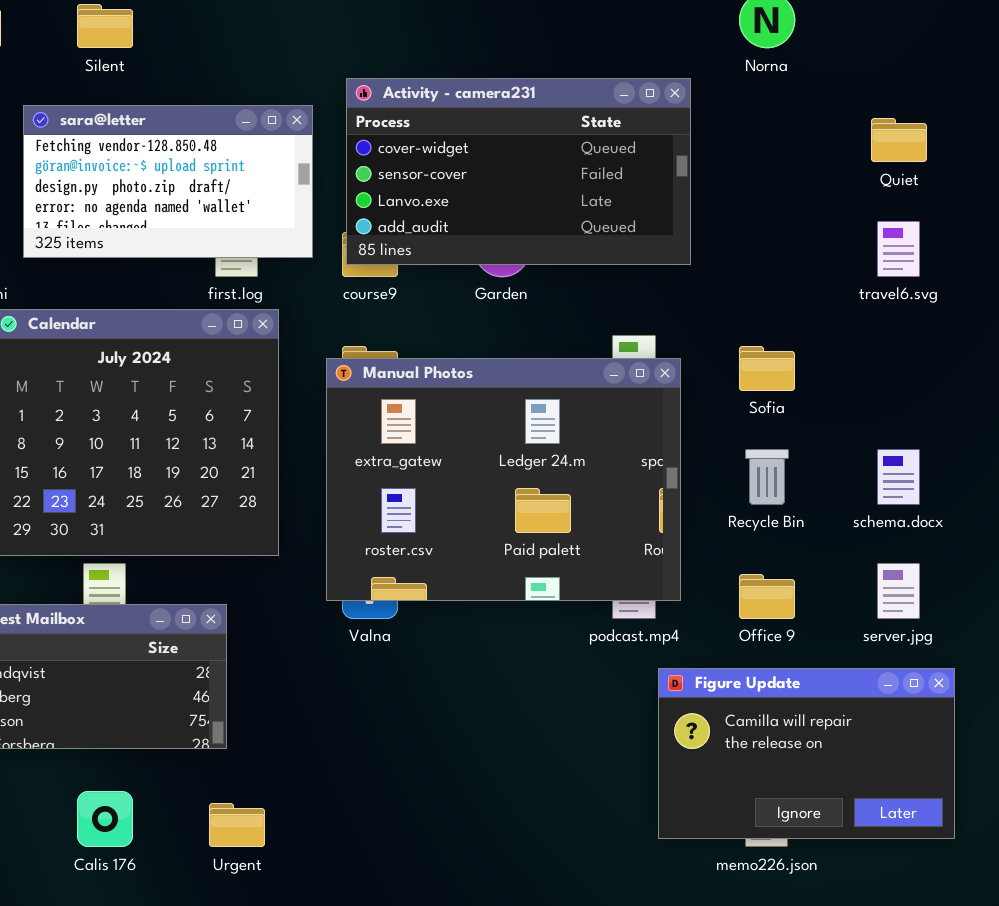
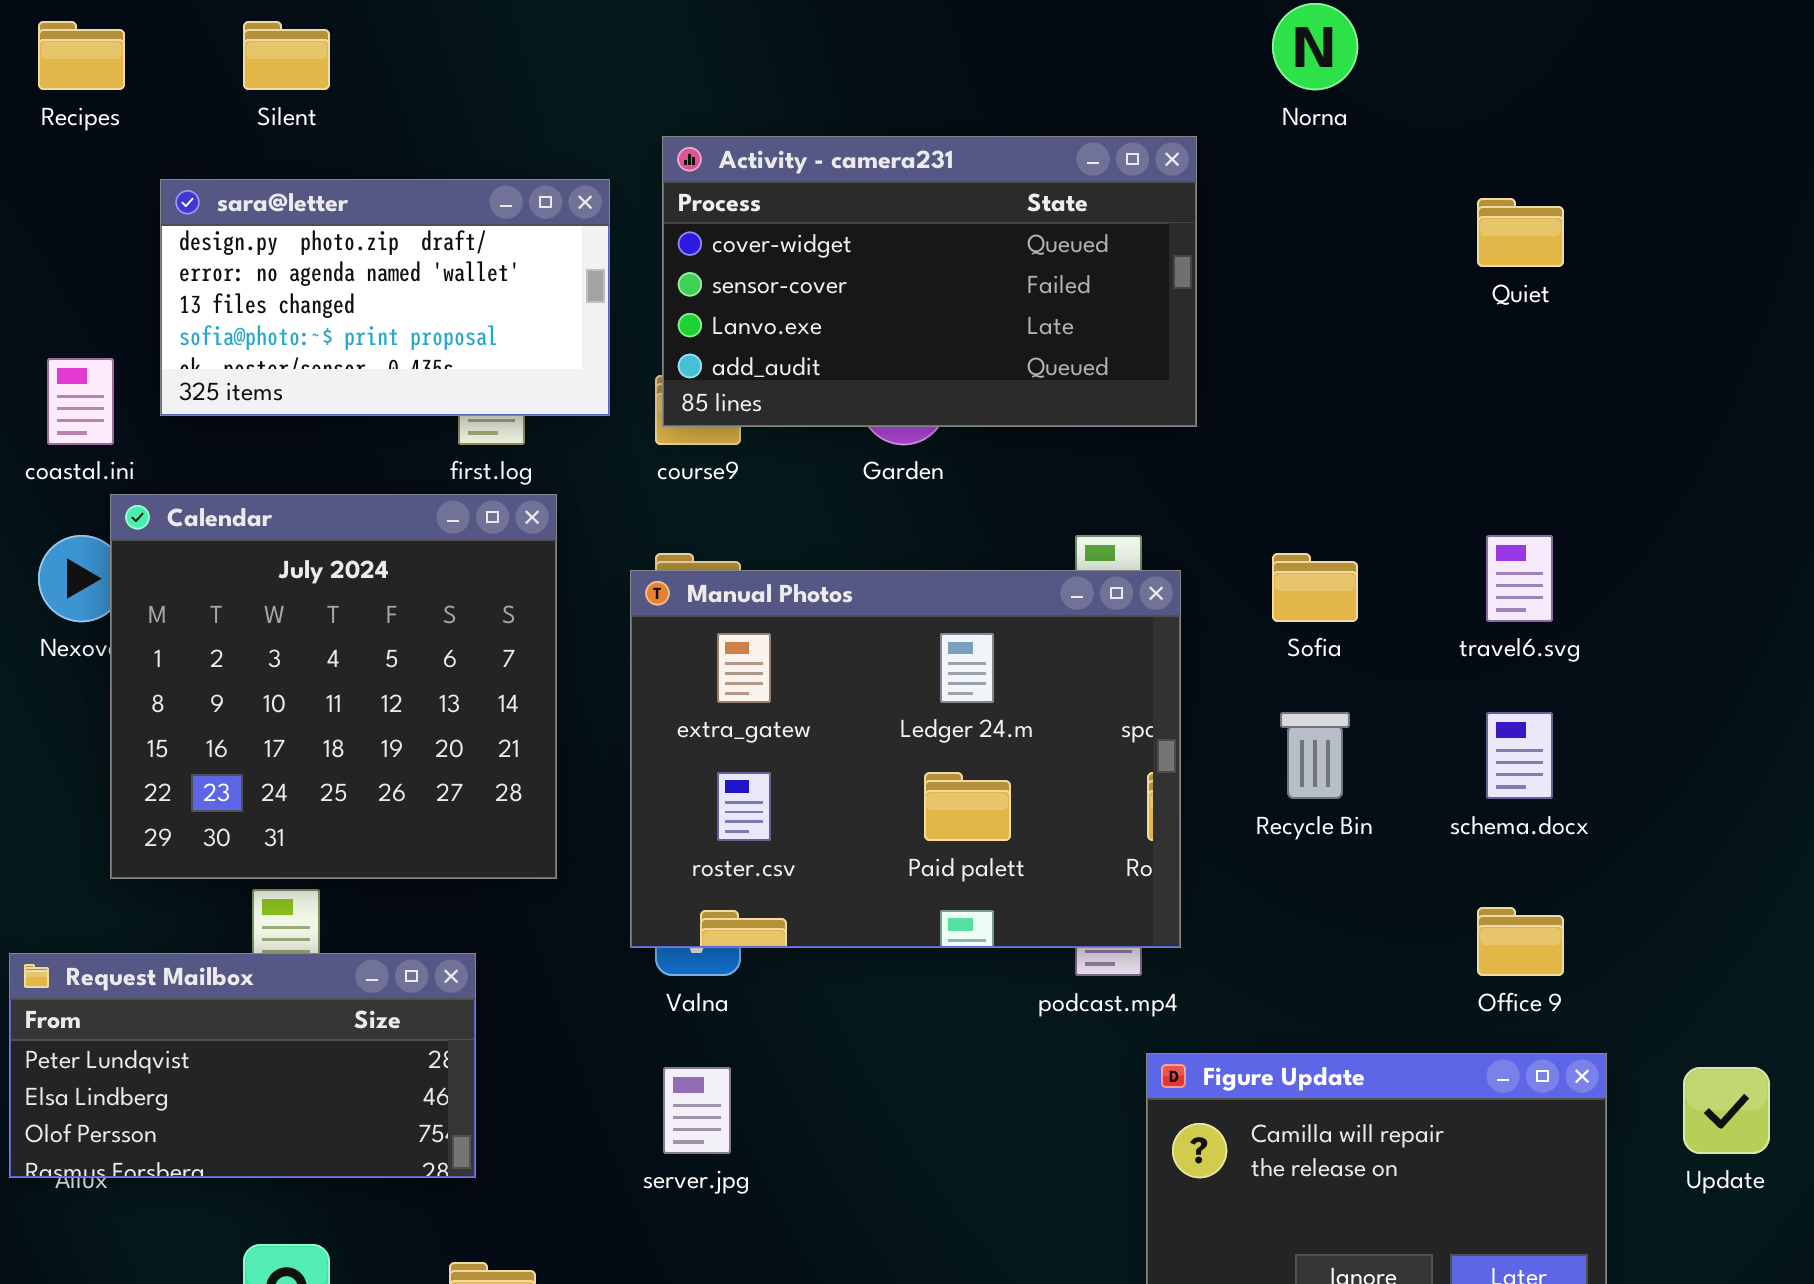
sara@letter: [23,105,313,258] -> [160,179,610,416], scrolled down 2 rows
travel6.svg: [877,221,920,277] -> [1486,535,1553,622], moved
server.jpg: [877,563,920,619] -> [663,1067,731,1154], moved
Office 9: [739,574,795,619] -> [1477,907,1564,976], moved

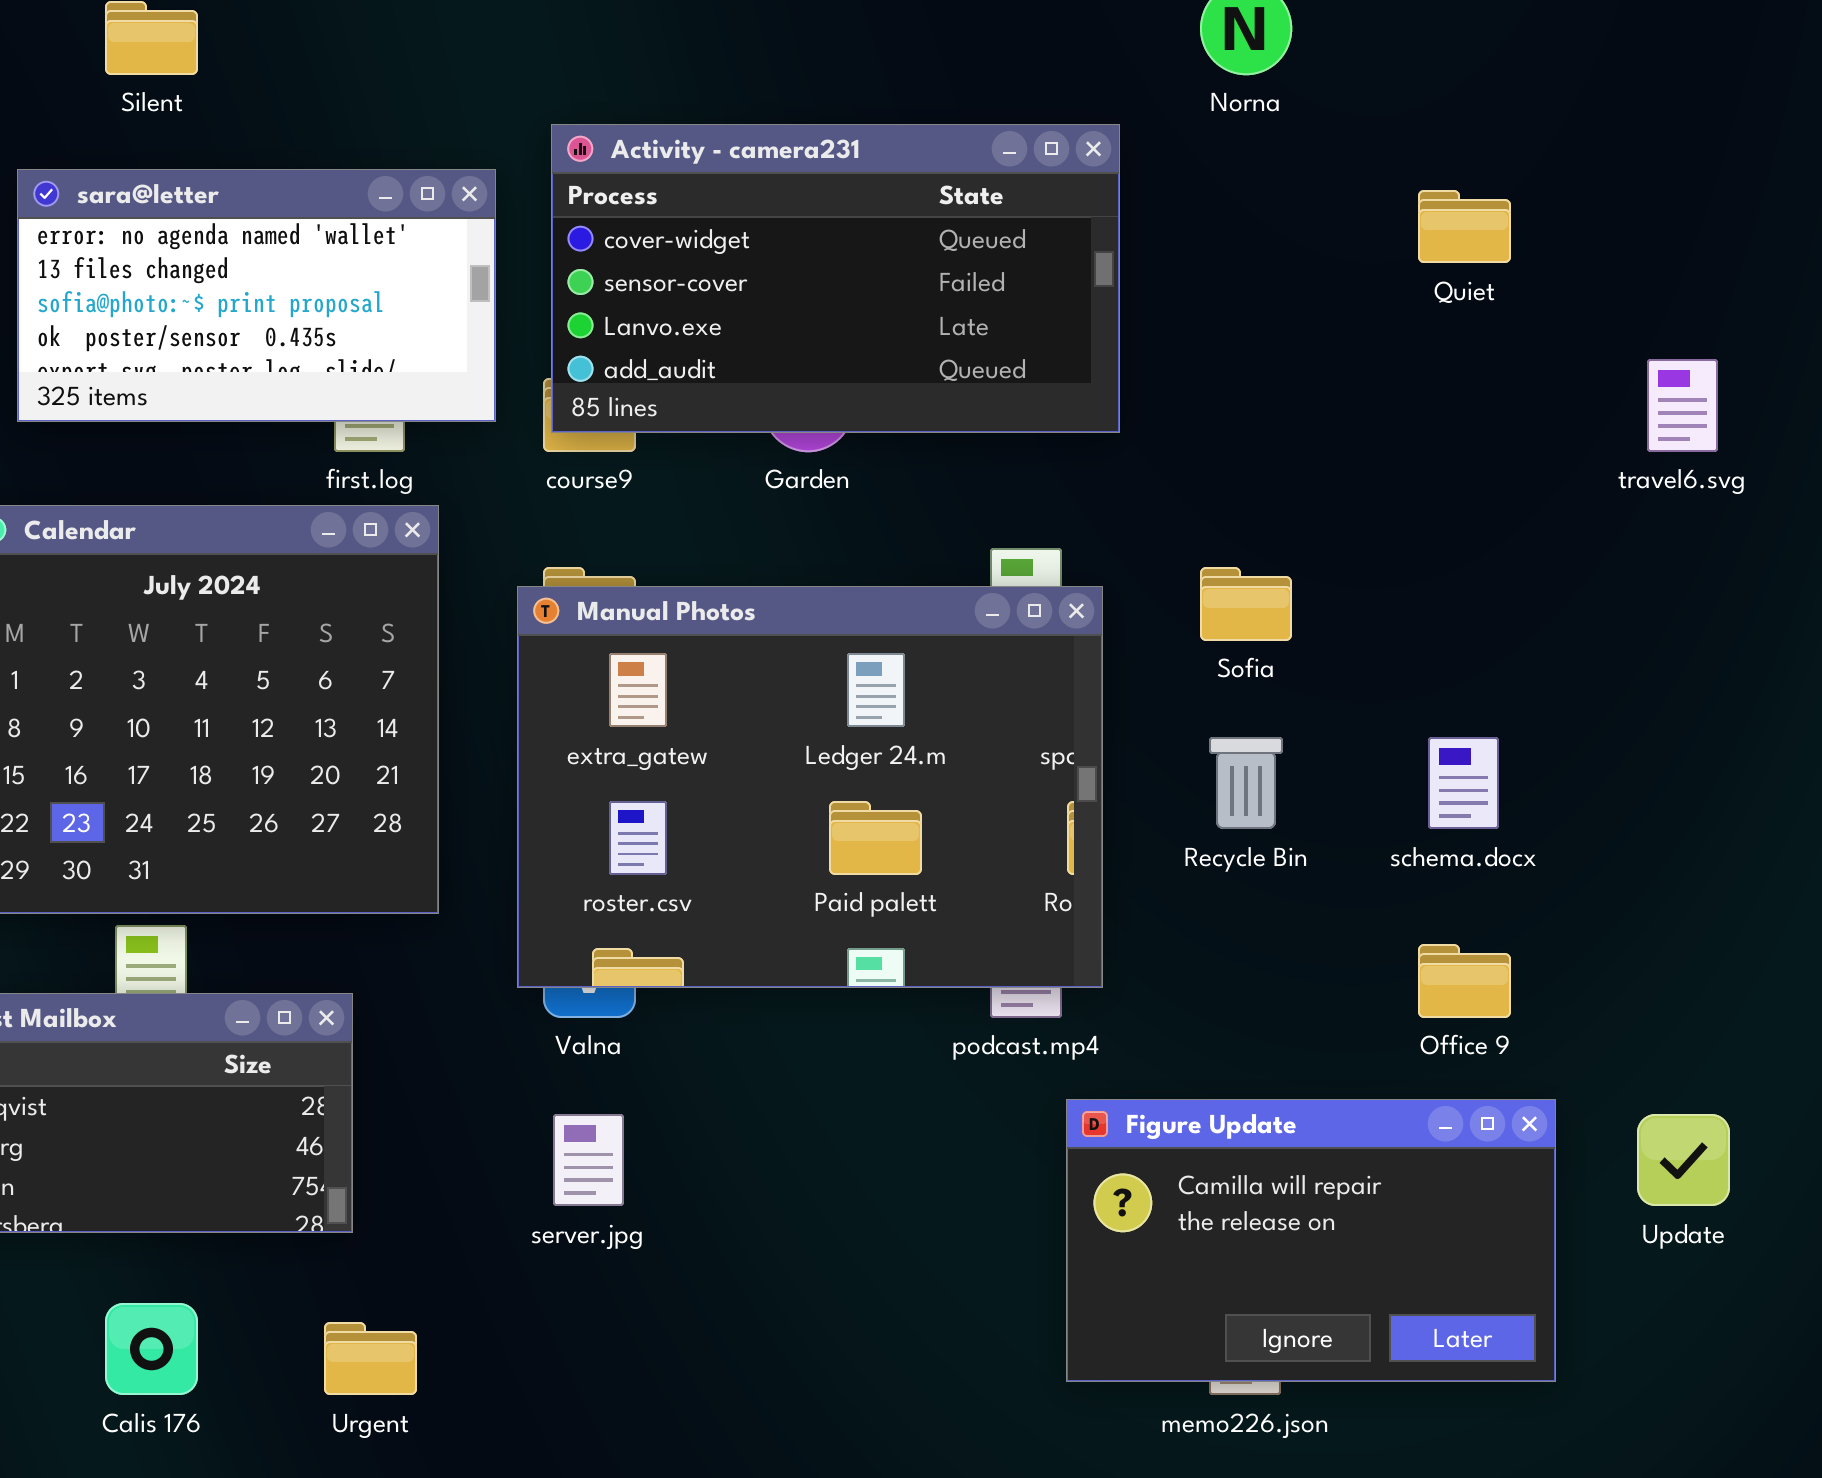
sara@letter: [160,179,610,416] -> [17,169,496,422], scrolled down 1 row
travel6.svg: [1486,535,1553,622] -> [1647,359,1718,452], moved

